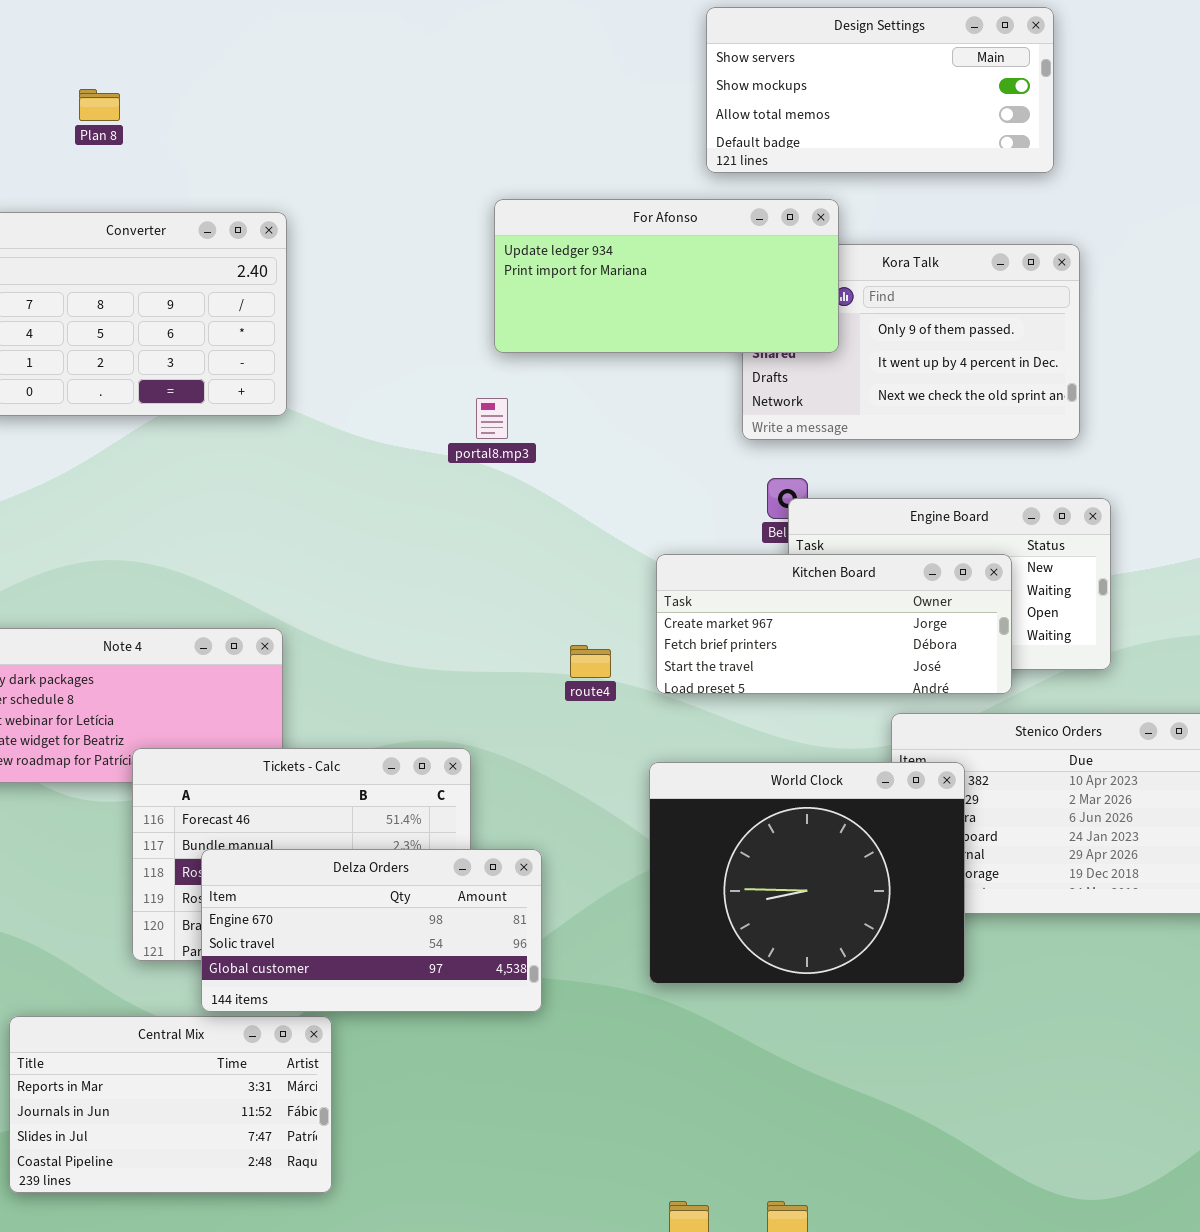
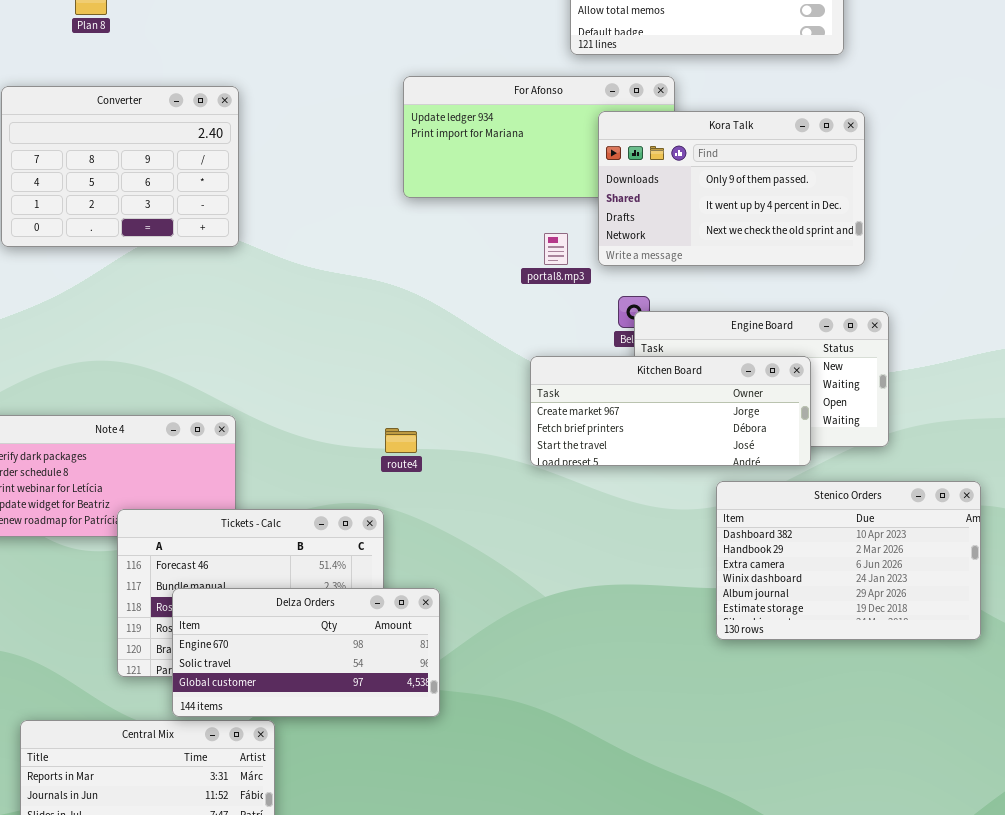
Kora Talk: [742,244,1080,440] -> [598,111,865,266], raised
portal8.mp3: [476,398,508,439] -> [544,233,568,265], moved
route4: [570,645,611,678] -> [385,428,417,453], moved
World Clock: [649,762,965,984] -> none, closed

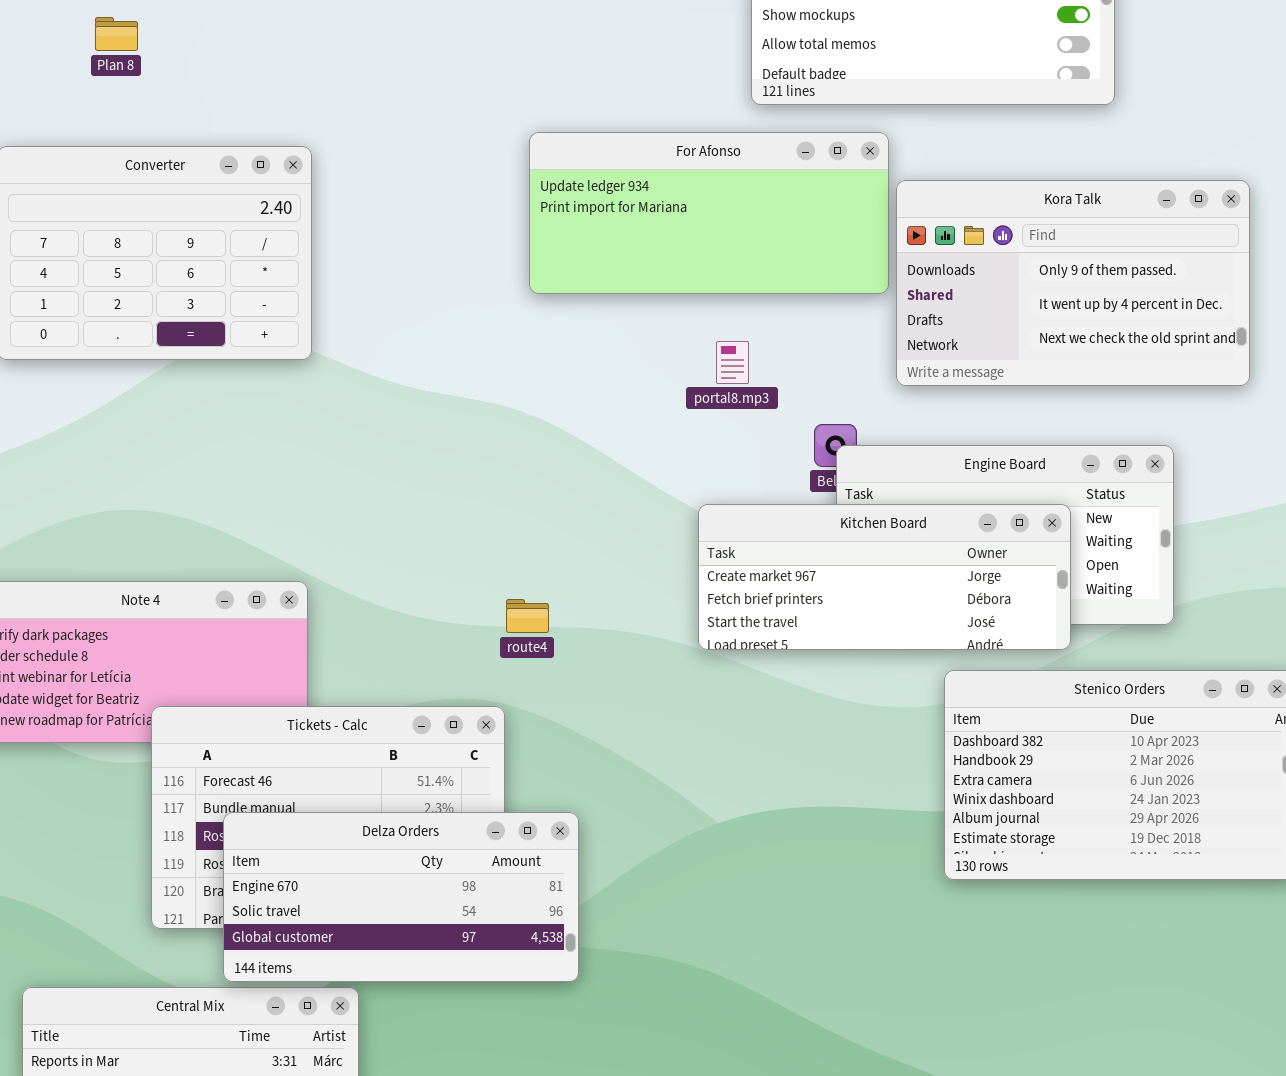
Kora Talk: [598,111,865,266] -> [896,180,1250,386], moved

